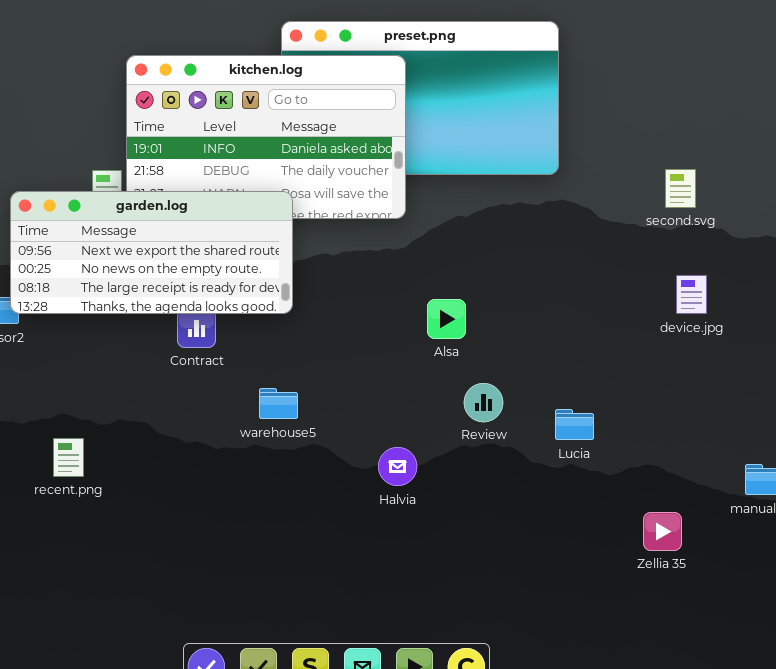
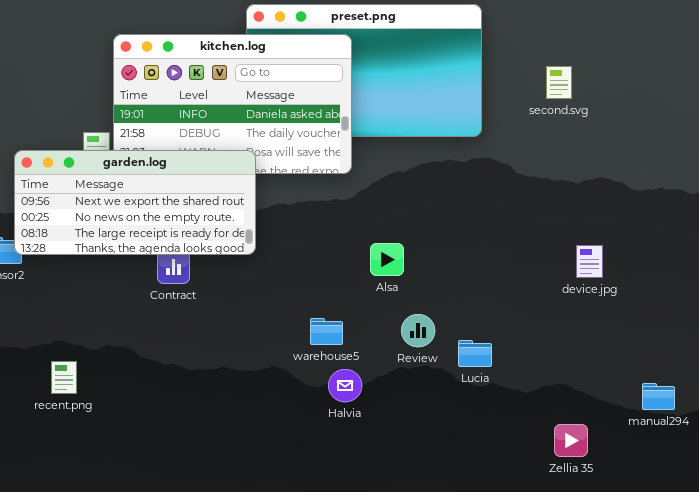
second.svg: [665,169,696,208] -> [546,66,572,99], moved
device.jpg: [676,275,707,314] -> [576,245,603,278], moved
warehouse5: [259,388,298,419] -> [310,318,343,345], moved
Lucia: [555,409,594,440] -> [458,340,492,367], moved

